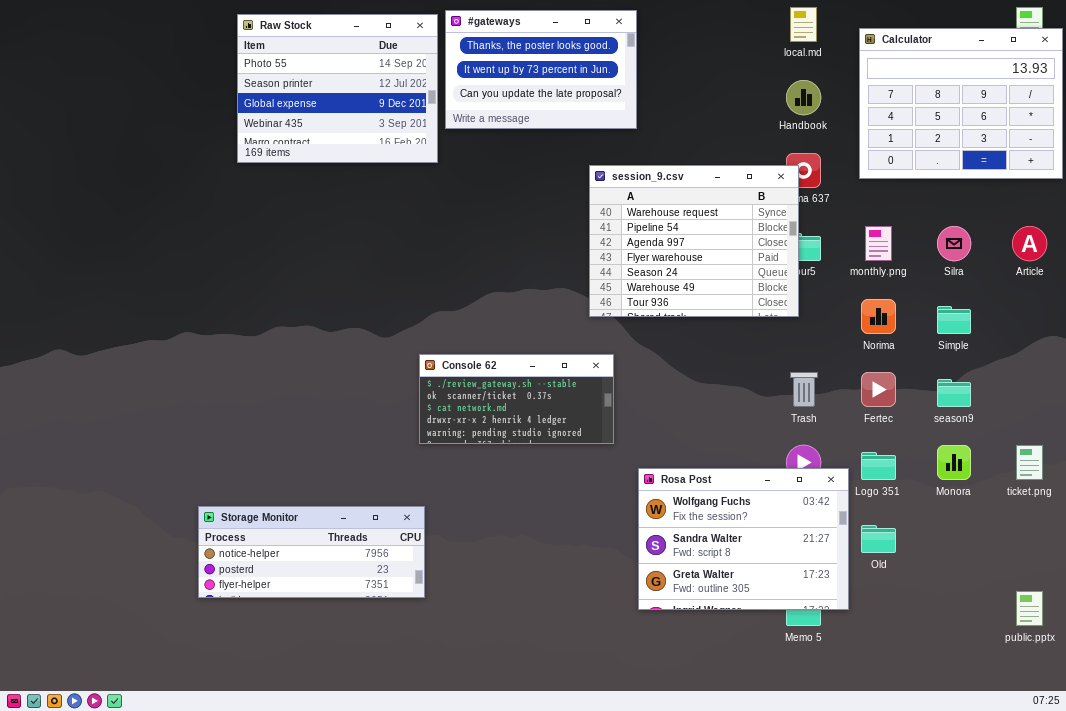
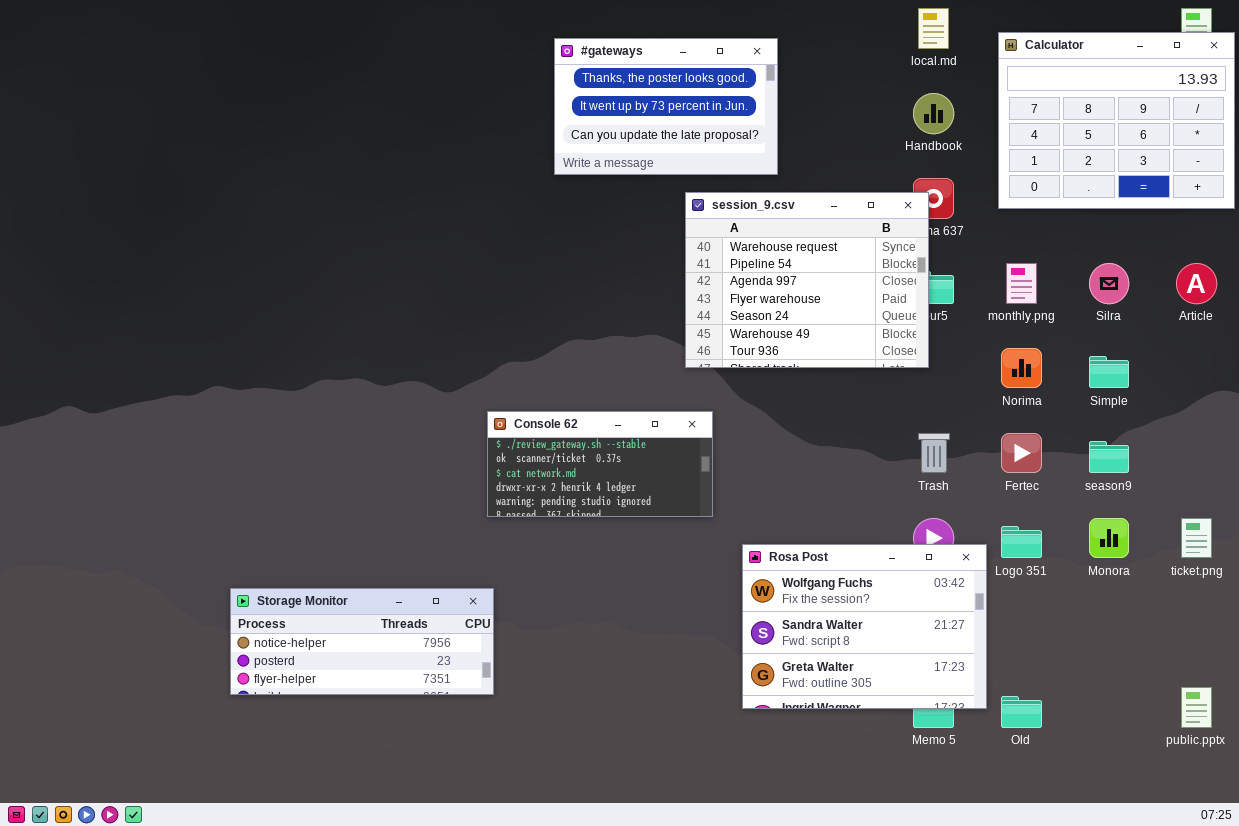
#gateways: [445,10,637,129] -> [554,38,778,175], moved
Raw Stock: [237,14,438,163] -> none, closed
Old: [861,525,896,553] -> [1001,696,1042,728], moved

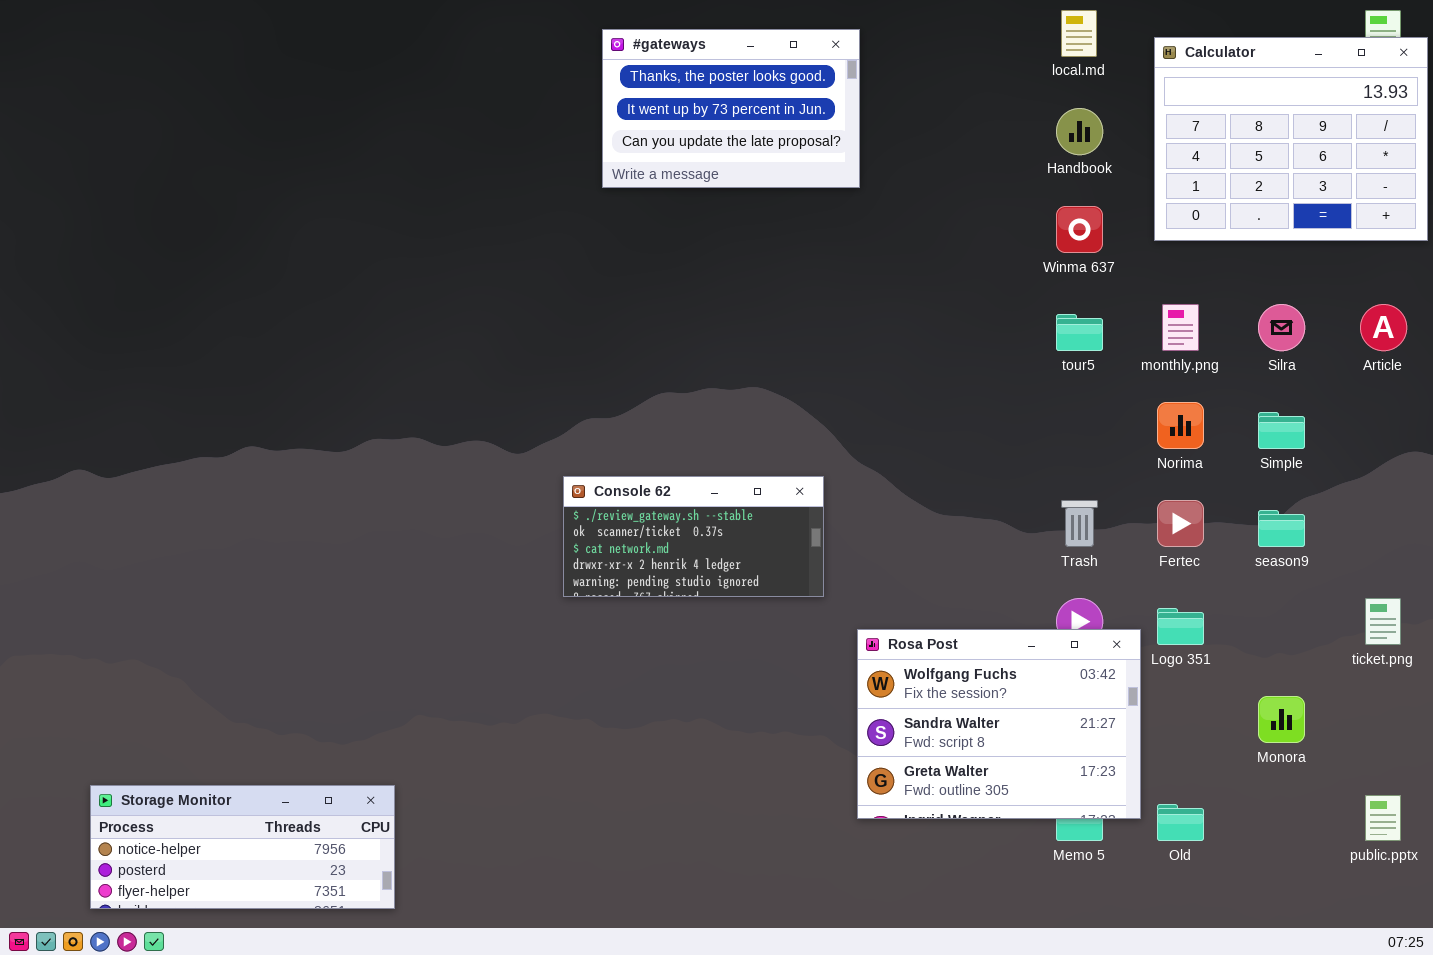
#gateways: [554,38,778,175] -> [602,29,860,188], moved
session_9.csv: [685,192,929,368] -> none, closed
Monora: [1089,518,1129,558] -> [1258,696,1305,743], moved
Storage Monitor: [230,588,494,695] -> [90,785,395,909], moved

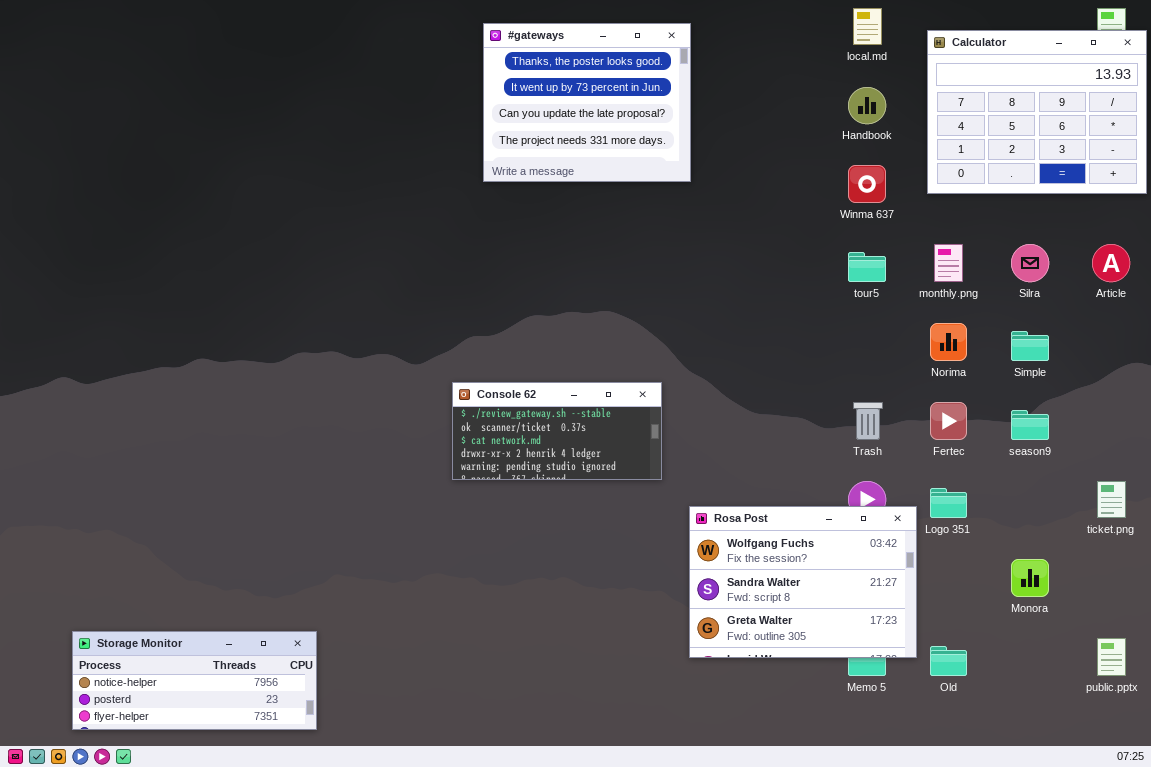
#gateways: [602,29,860,188] -> [483,23,691,182], resized

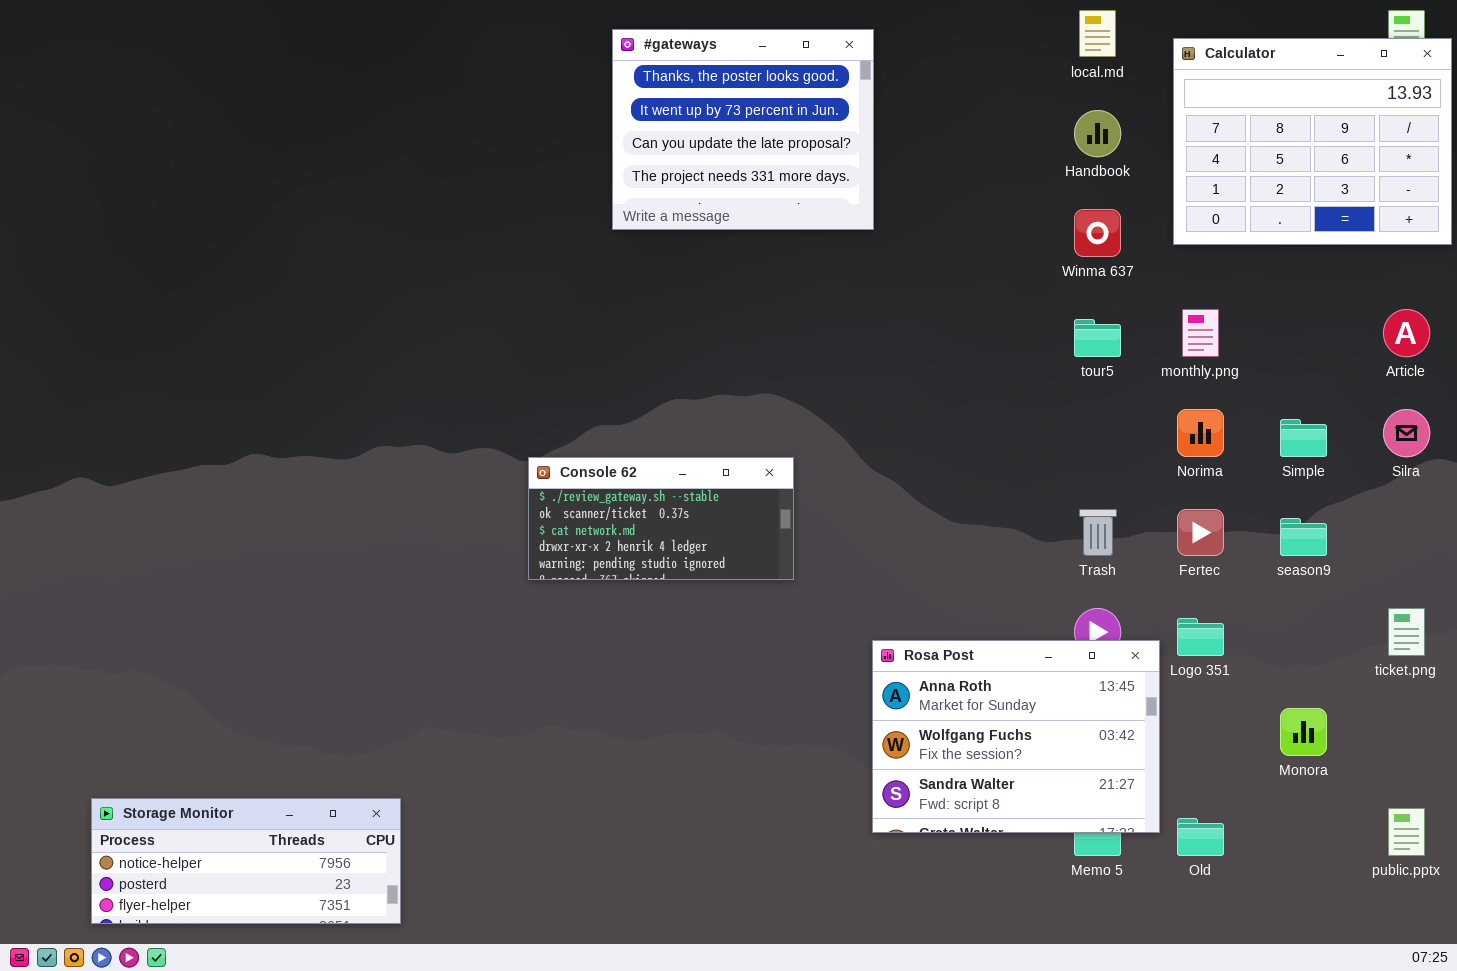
Silra: [1011,244,1049,282] -> [1383,409,1430,457], moved
Console 62: [452,382,662,480] -> [528,457,794,580], moved
Rosa Post: [689,506,917,658] -> [872,640,1160,833], scrolled up 1 row

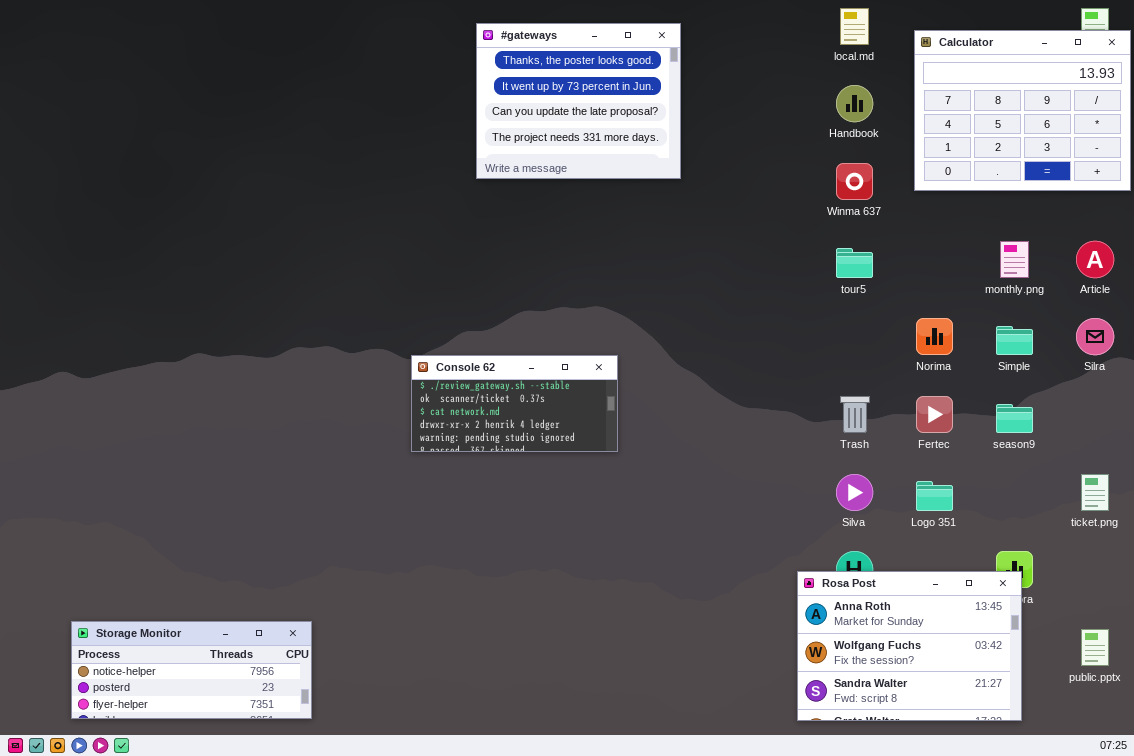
monthly.png: [1182,309,1219,357] -> [1000,241,1029,278], moved
Rosa Post: [872,640,1160,833] -> [797,571,1022,721], moved

